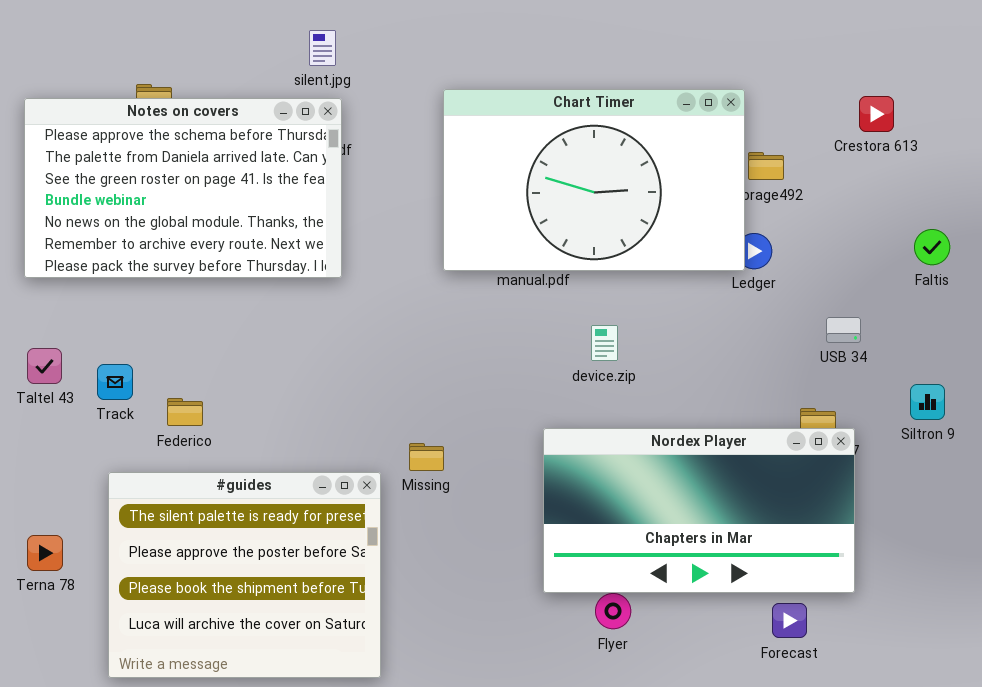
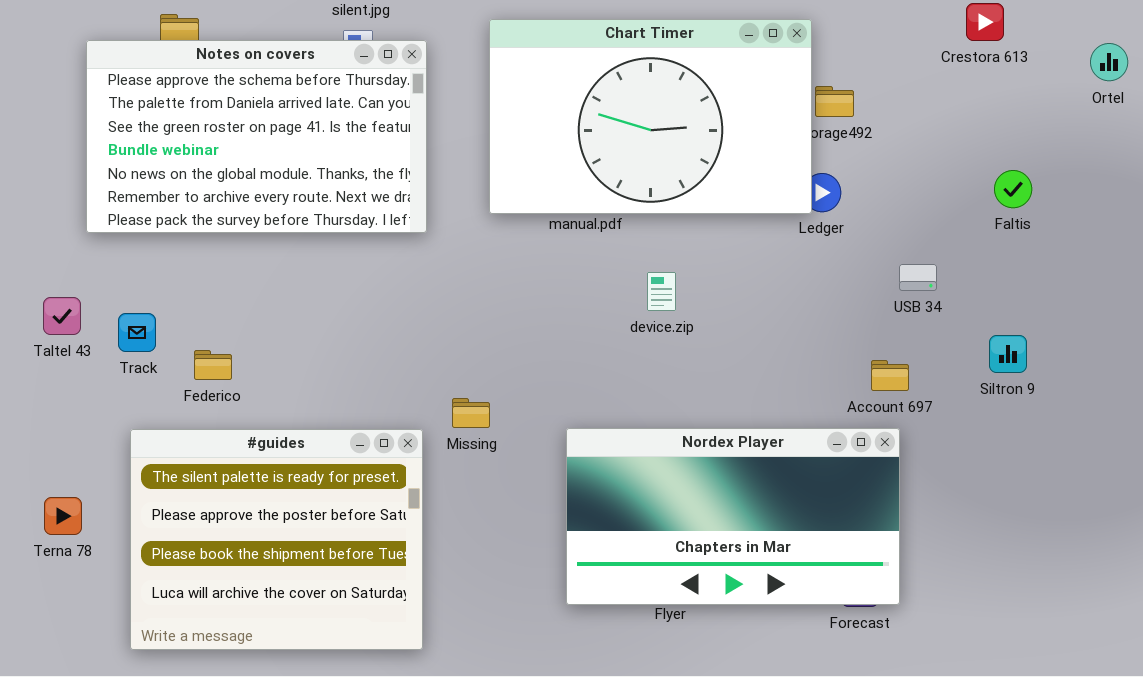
Crestora 613: [859,96,894,132] -> [966,3,1004,41], moved
Notes on covers: [24,98,342,278] -> [86,40,427,233], moved
Nordex Player: [543,428,855,593] -> [566,428,900,605], moved

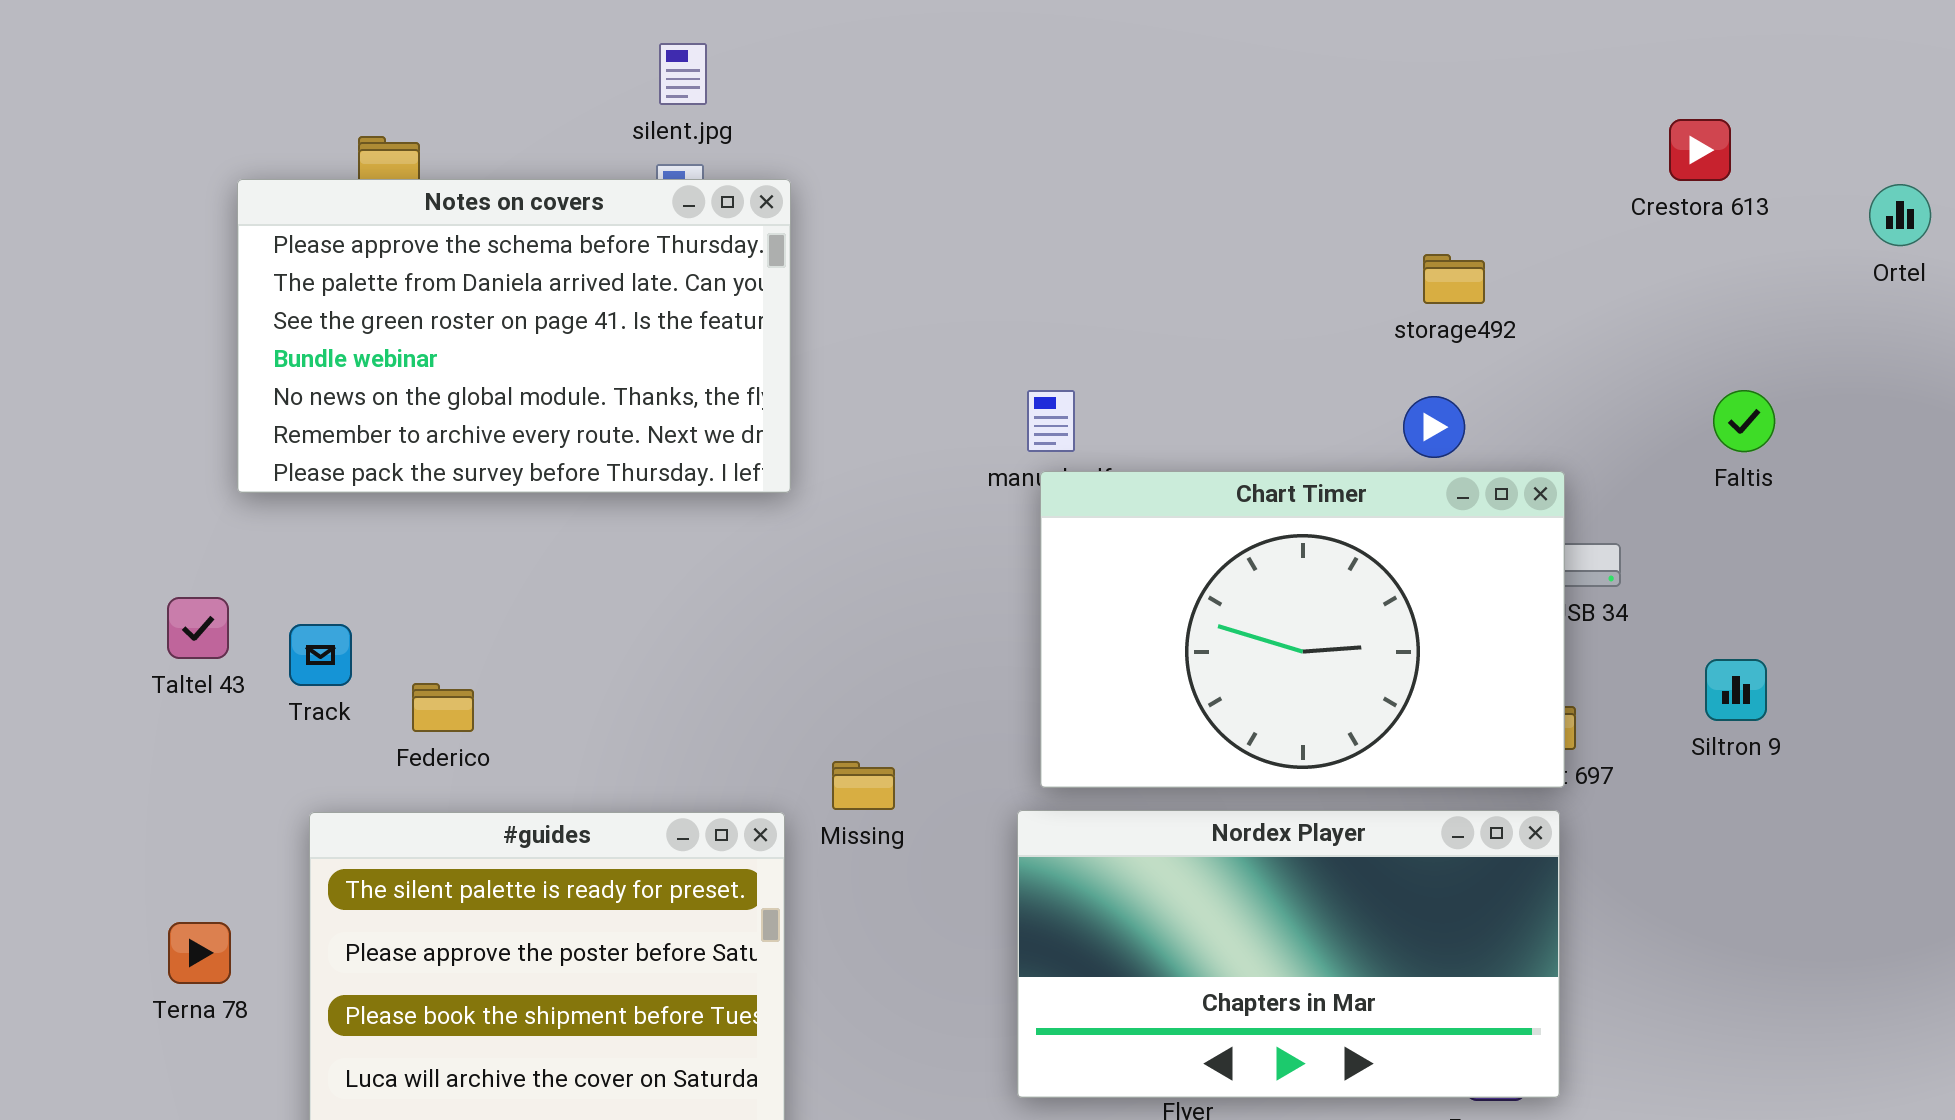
Chart Timer: [489,19,812,214] -> [1040,471,1565,788], moved

